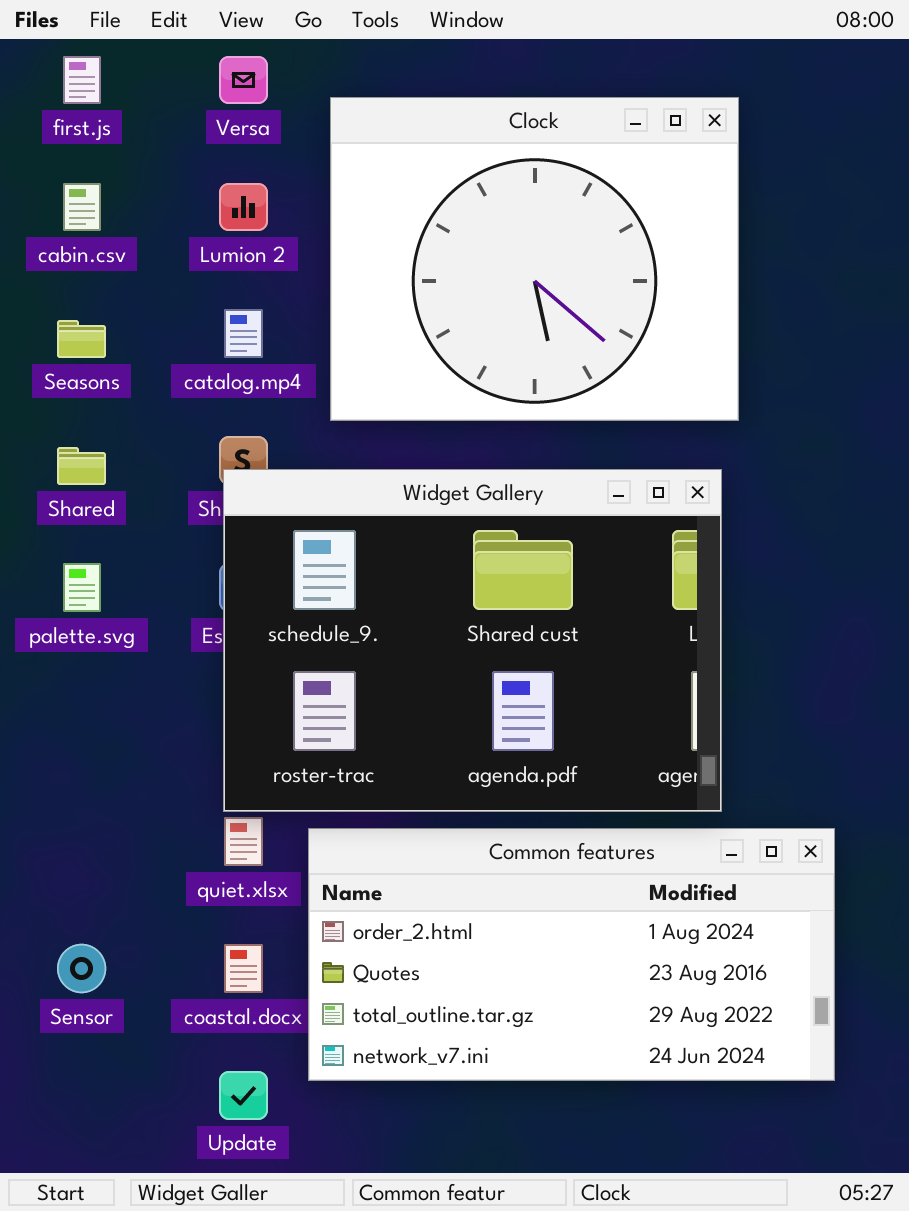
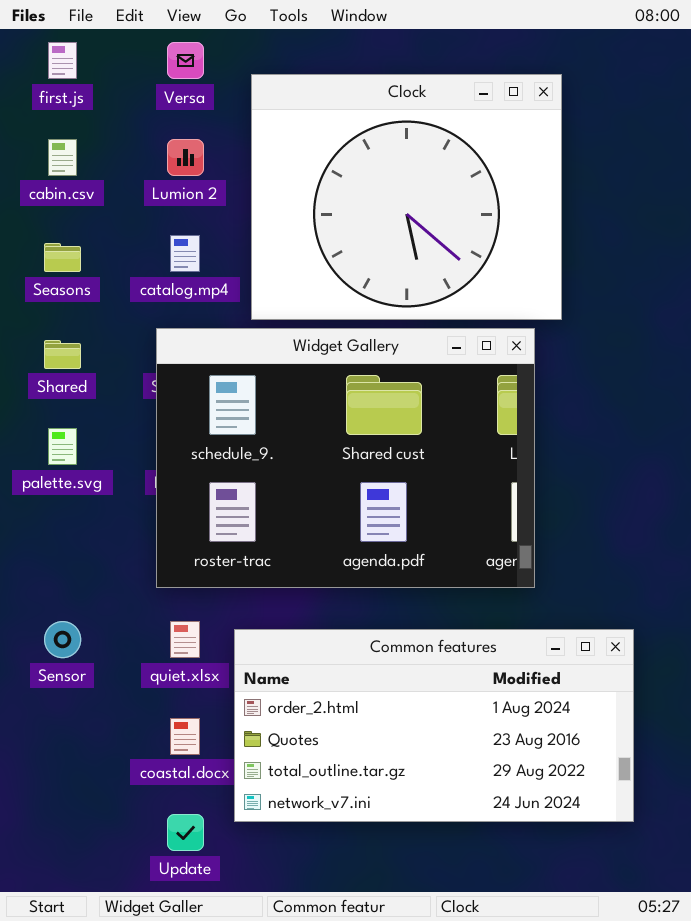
Widget Gallery: [223,469,722,812] -> [156,328,535,588], moved
Sensor: [57,944,106,993] -> [44,621,81,658], moved

